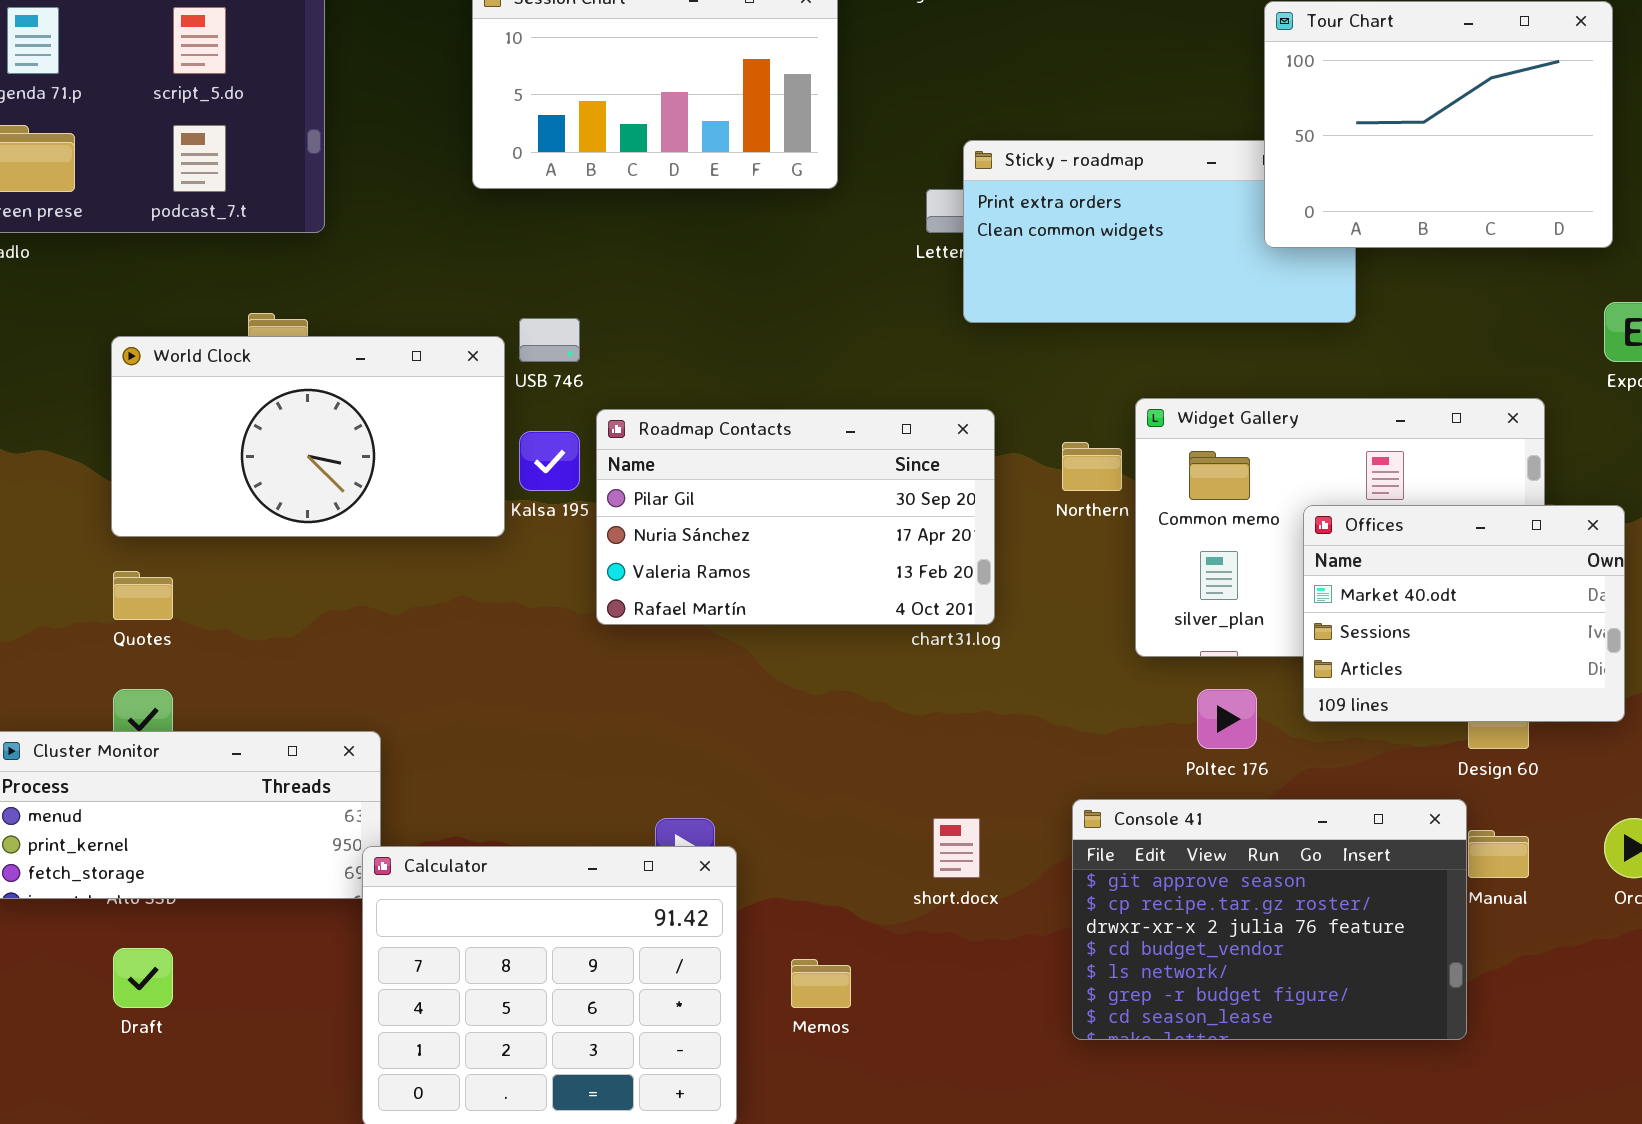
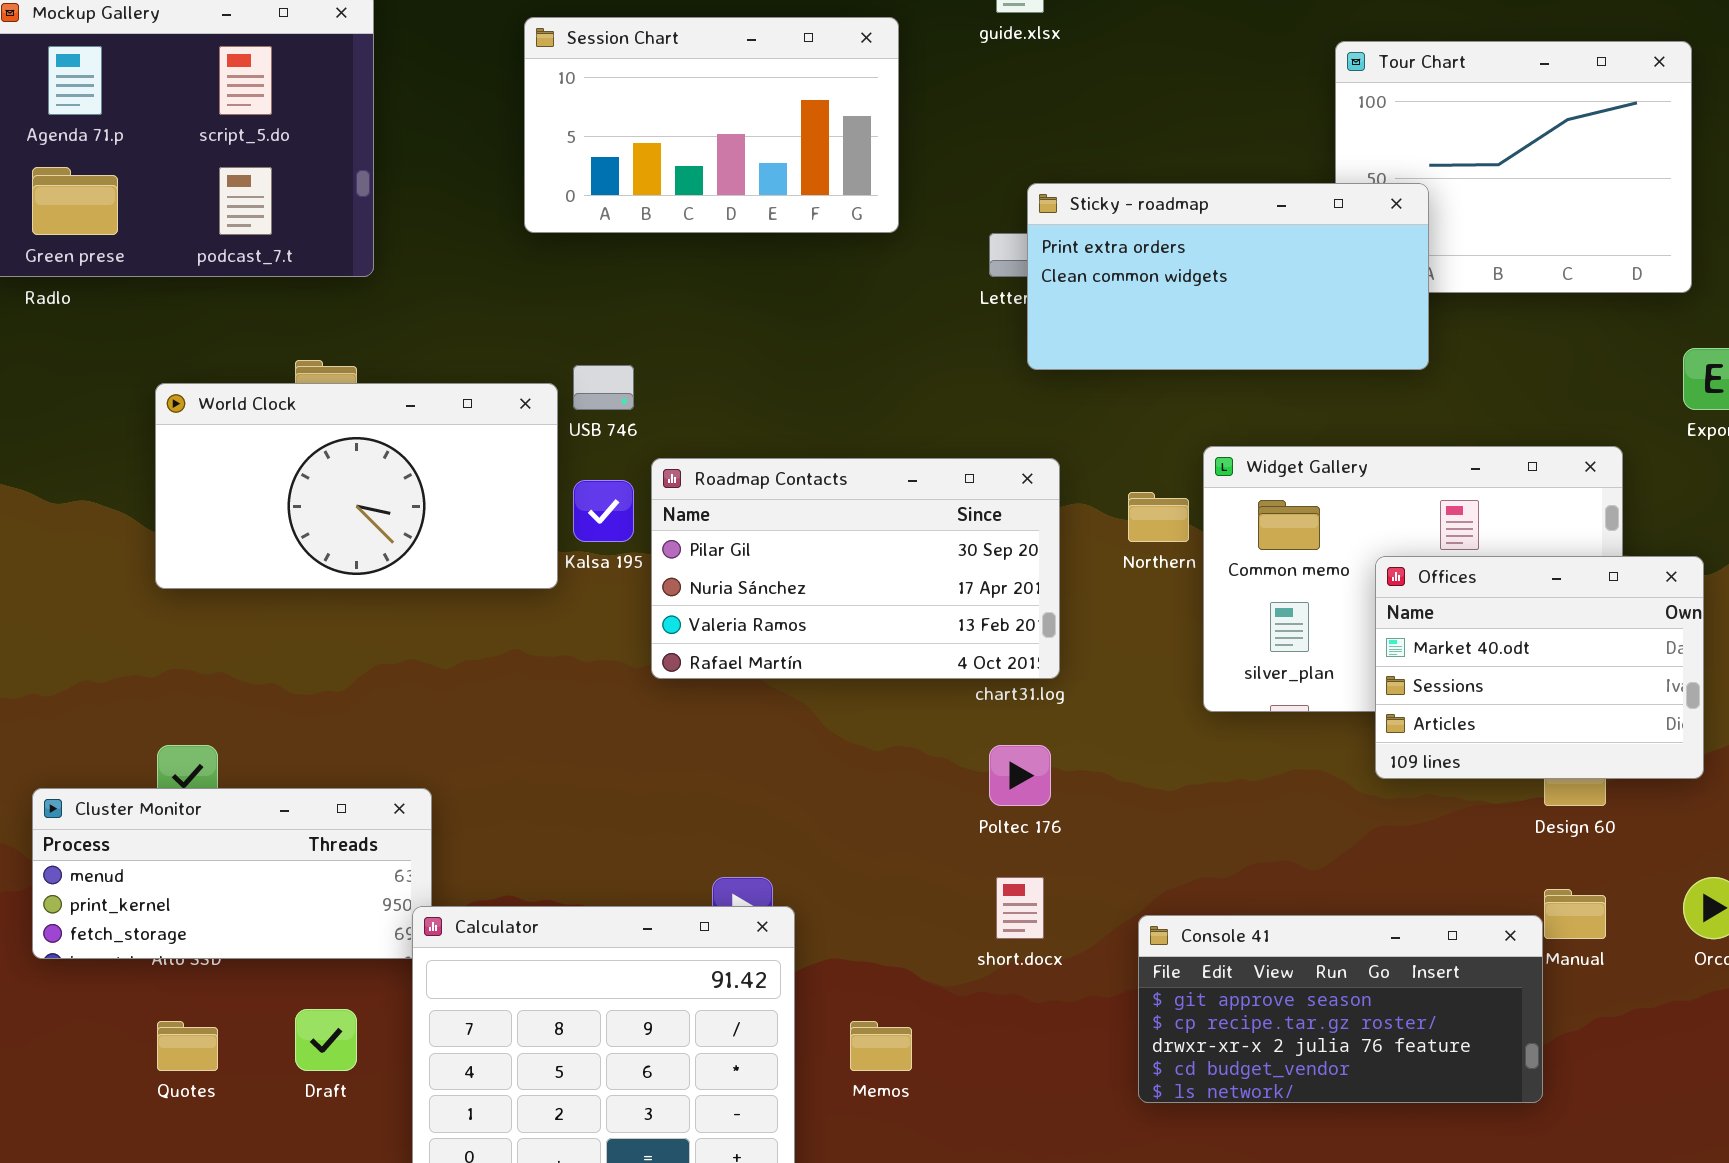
Sticky - roadmap: [963,140,1356,323] -> [1027,183,1429,370], raised
Quotes: [113,571,173,620] -> [157,1021,218,1071], moved
Poltec 176: [1197,689,1257,749] -> [989,745,1051,806], moved
Console 41: [1072,799,1467,1040] -> [1138,915,1543,1103], resized
Draft: [113,948,173,1008] -> [295,1009,357,1071], moved

